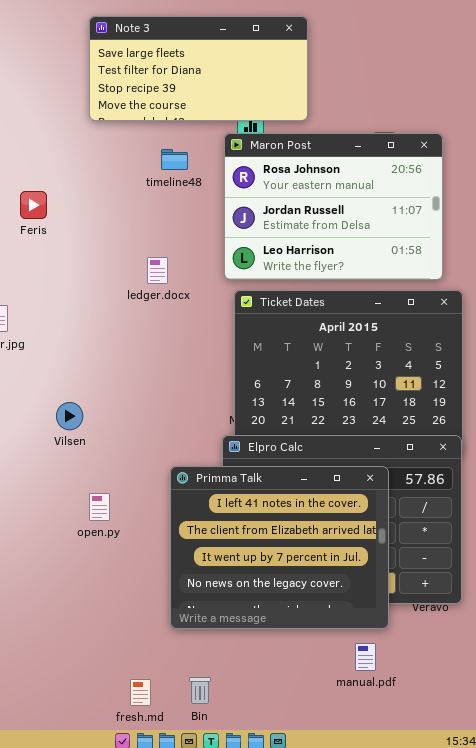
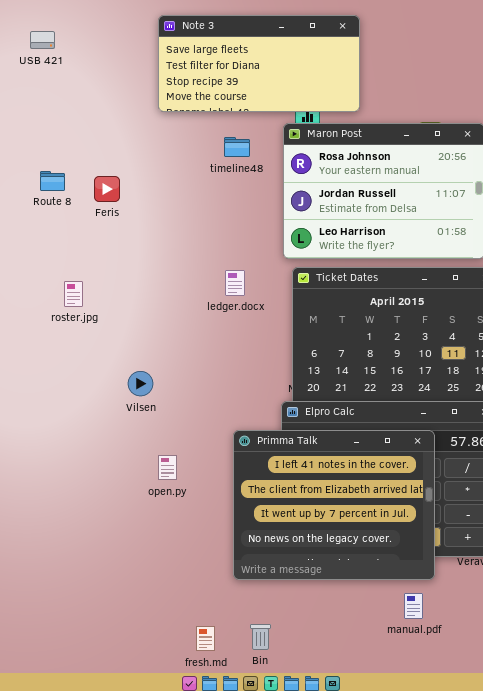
ledger.docx: [147,257,168,284] -> [225,270,245,296], moved

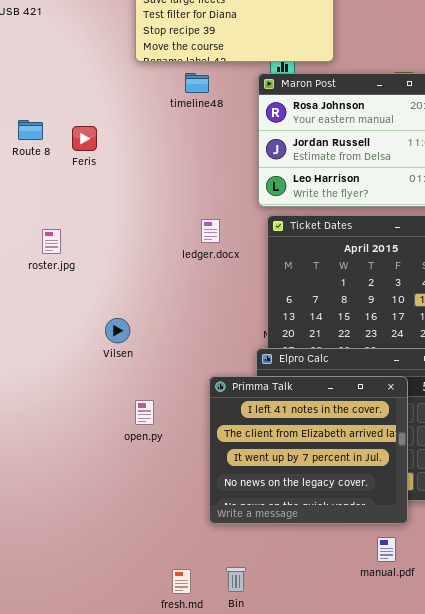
timeline48: [224,137,250,157] -> [185,73,209,93], moved

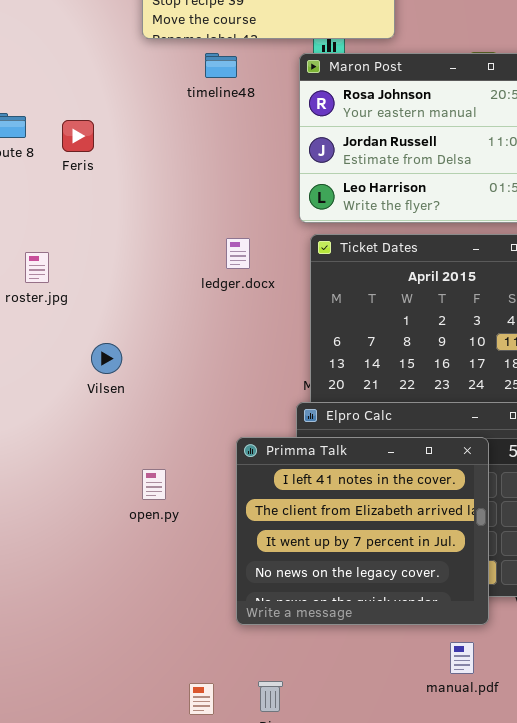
Vilsen: [105,318,130,343] -> [91,343,122,374], moved

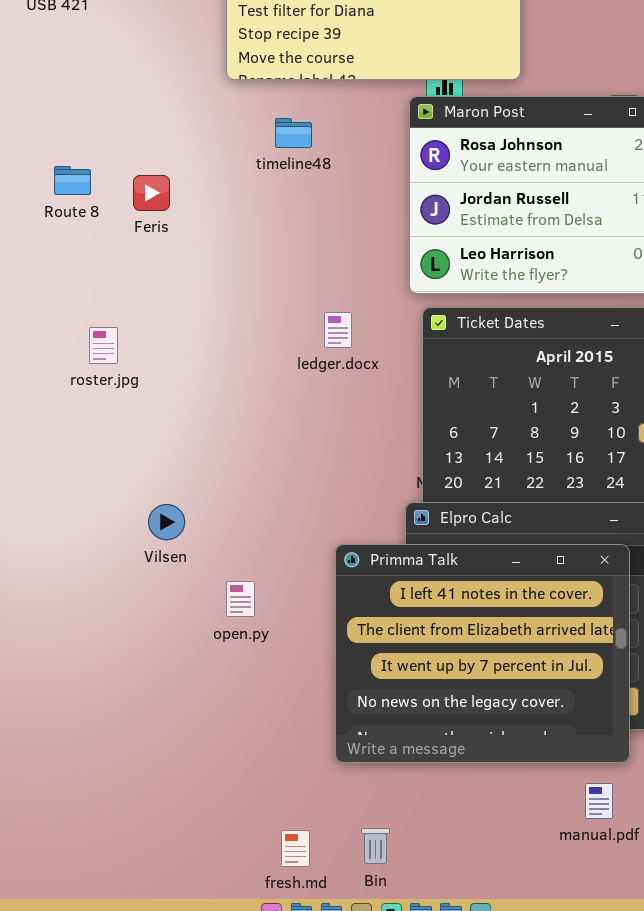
timeline48: [205,53,237,78] -> [275,118,312,148], moved
Vilsen: [91,343,122,374] -> [148,504,185,540], moved

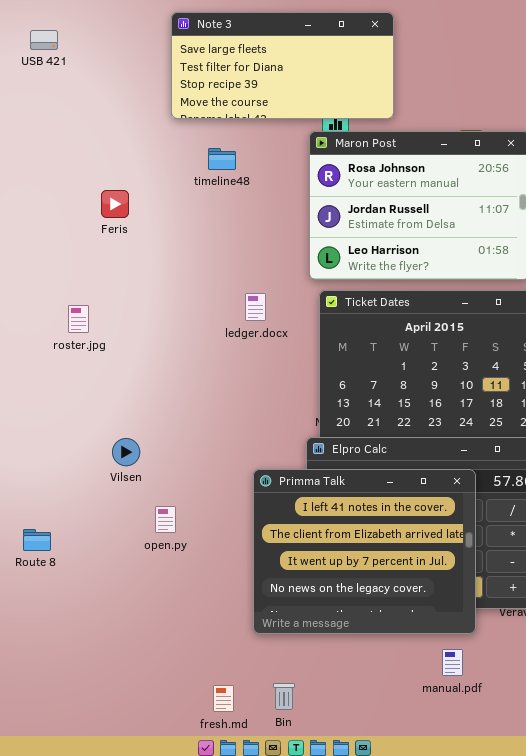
Route 8: [54,166,91,195] -> [23,529,51,551], moved
open.py: [226,581,255,617] -> [155,506,176,533], moved

